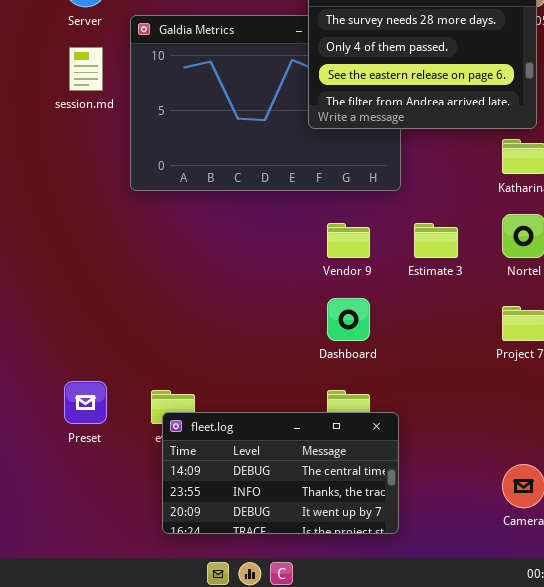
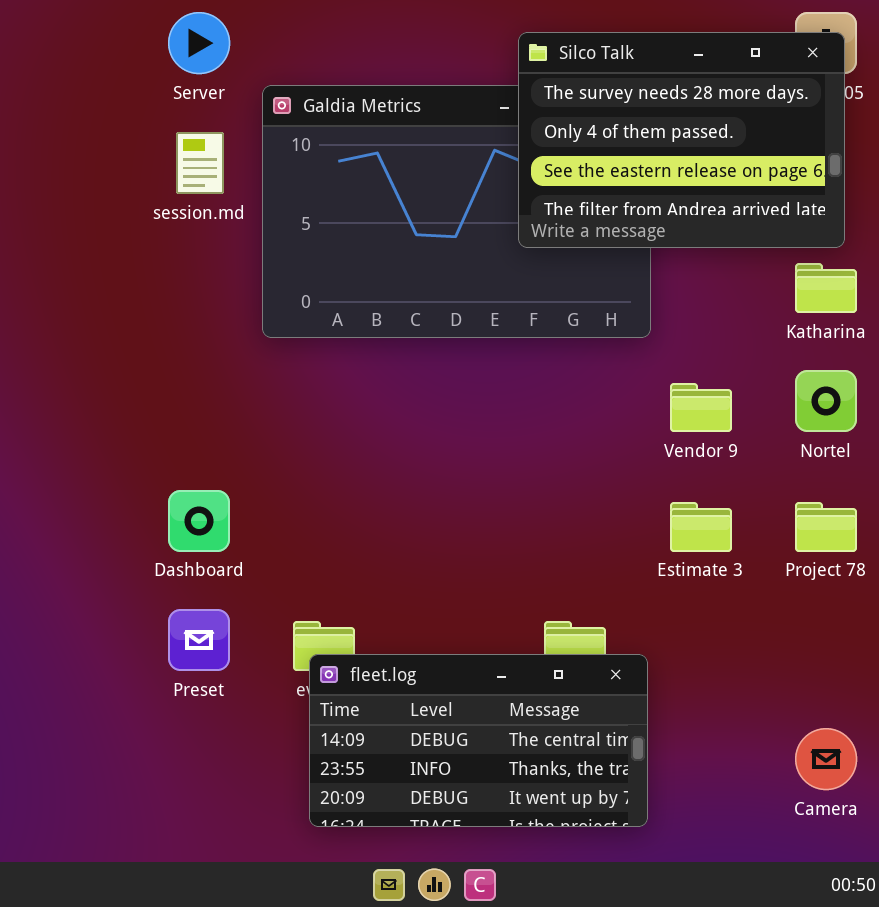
Vendor 9: [327,223,370,258] -> [670,383,732,432], moved
Estimate 3: [414,223,458,258] -> [670,502,732,552], moved
Dashboard: [327,298,370,341] -> [168,490,230,552], moved

